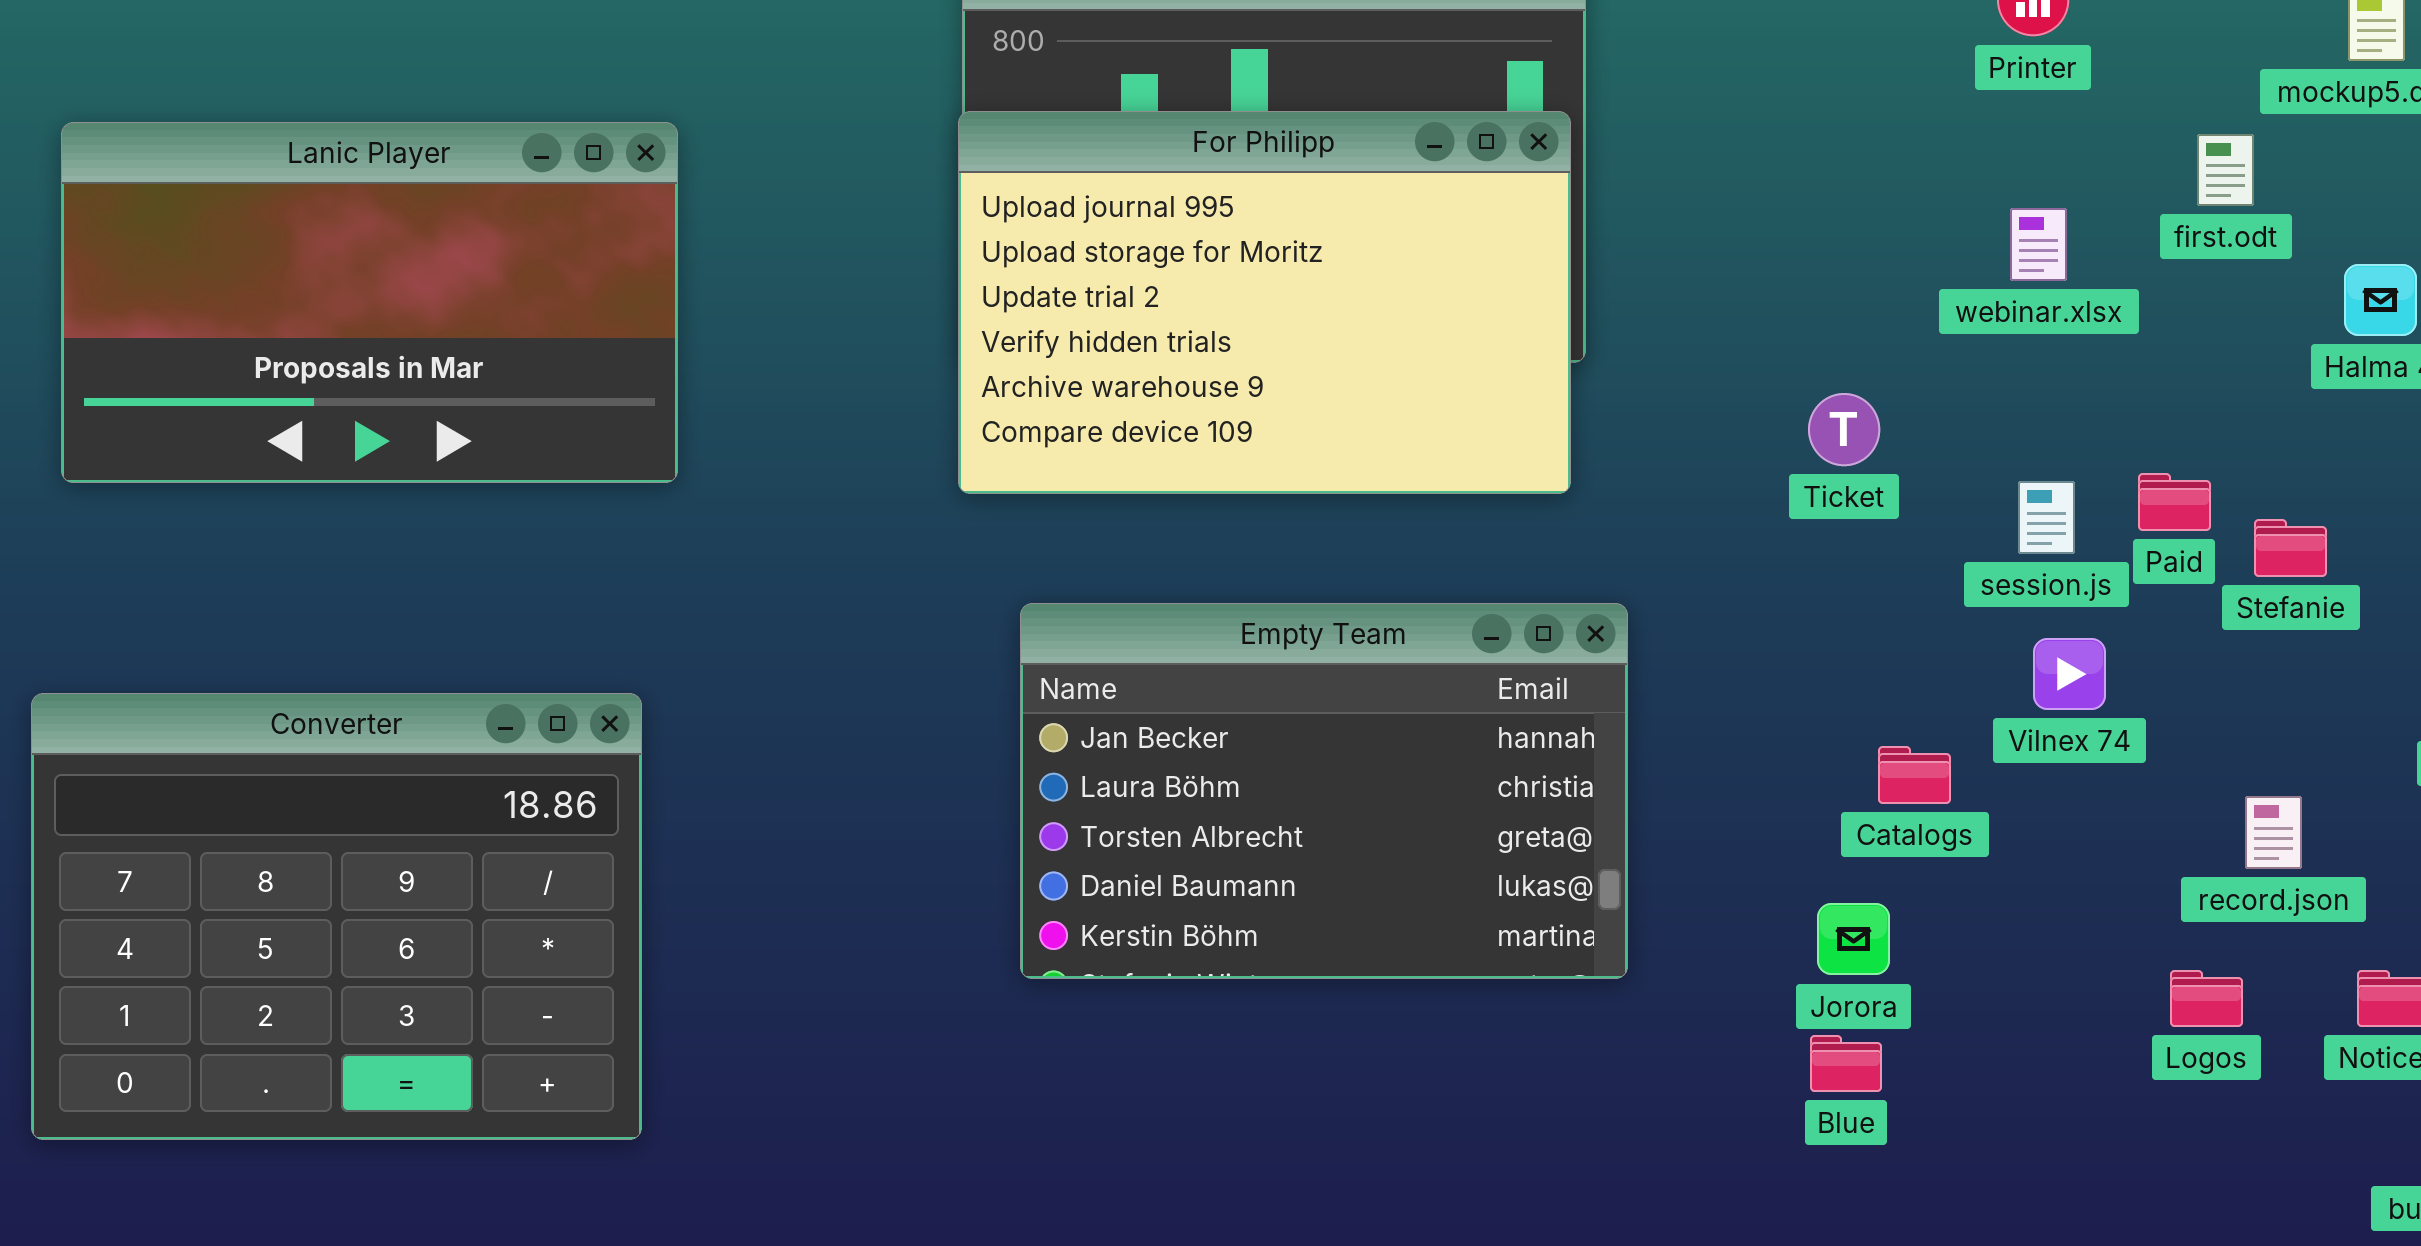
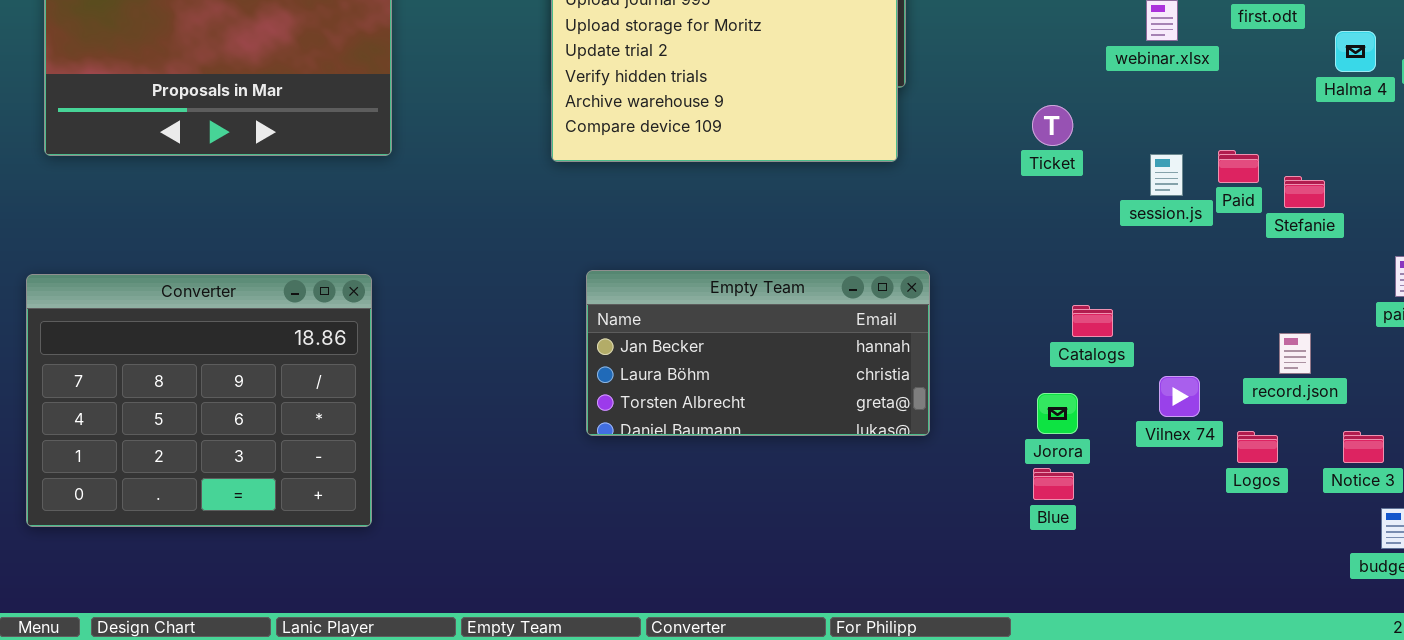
Empty Team: [1020,603,1628,979] -> [586,270,930,436], resized
Vilnex 74: [2033,638,2106,710] -> [1159,376,1200,417], moved

